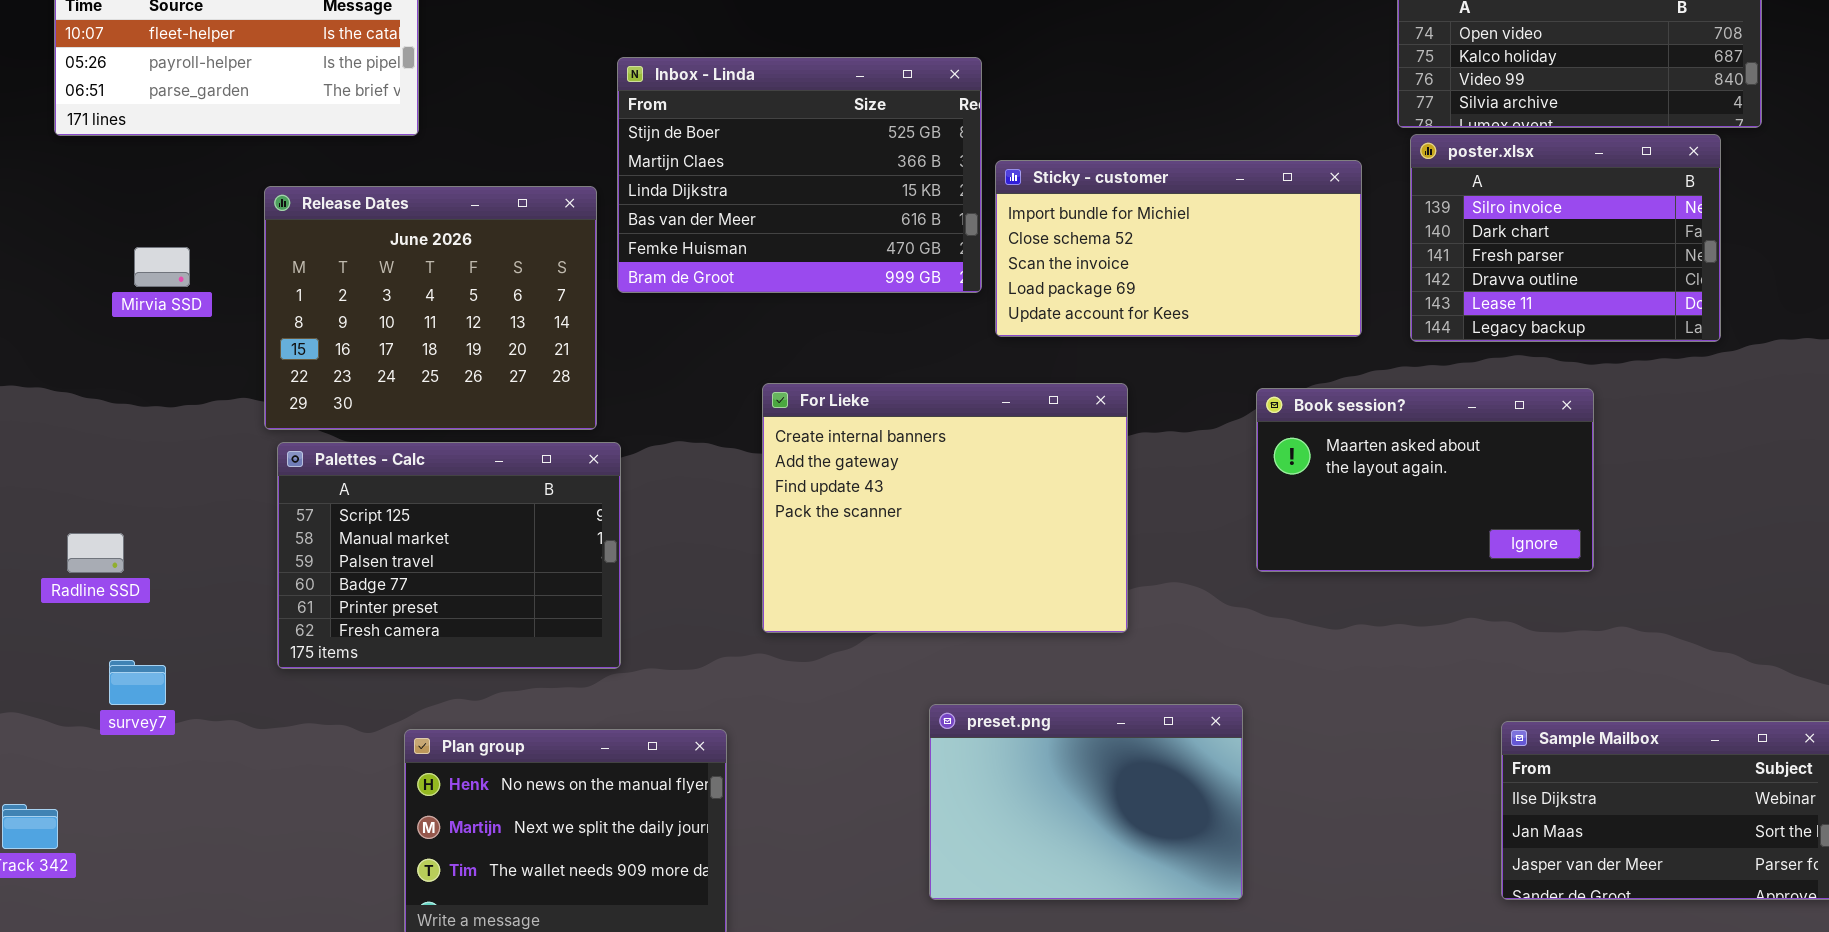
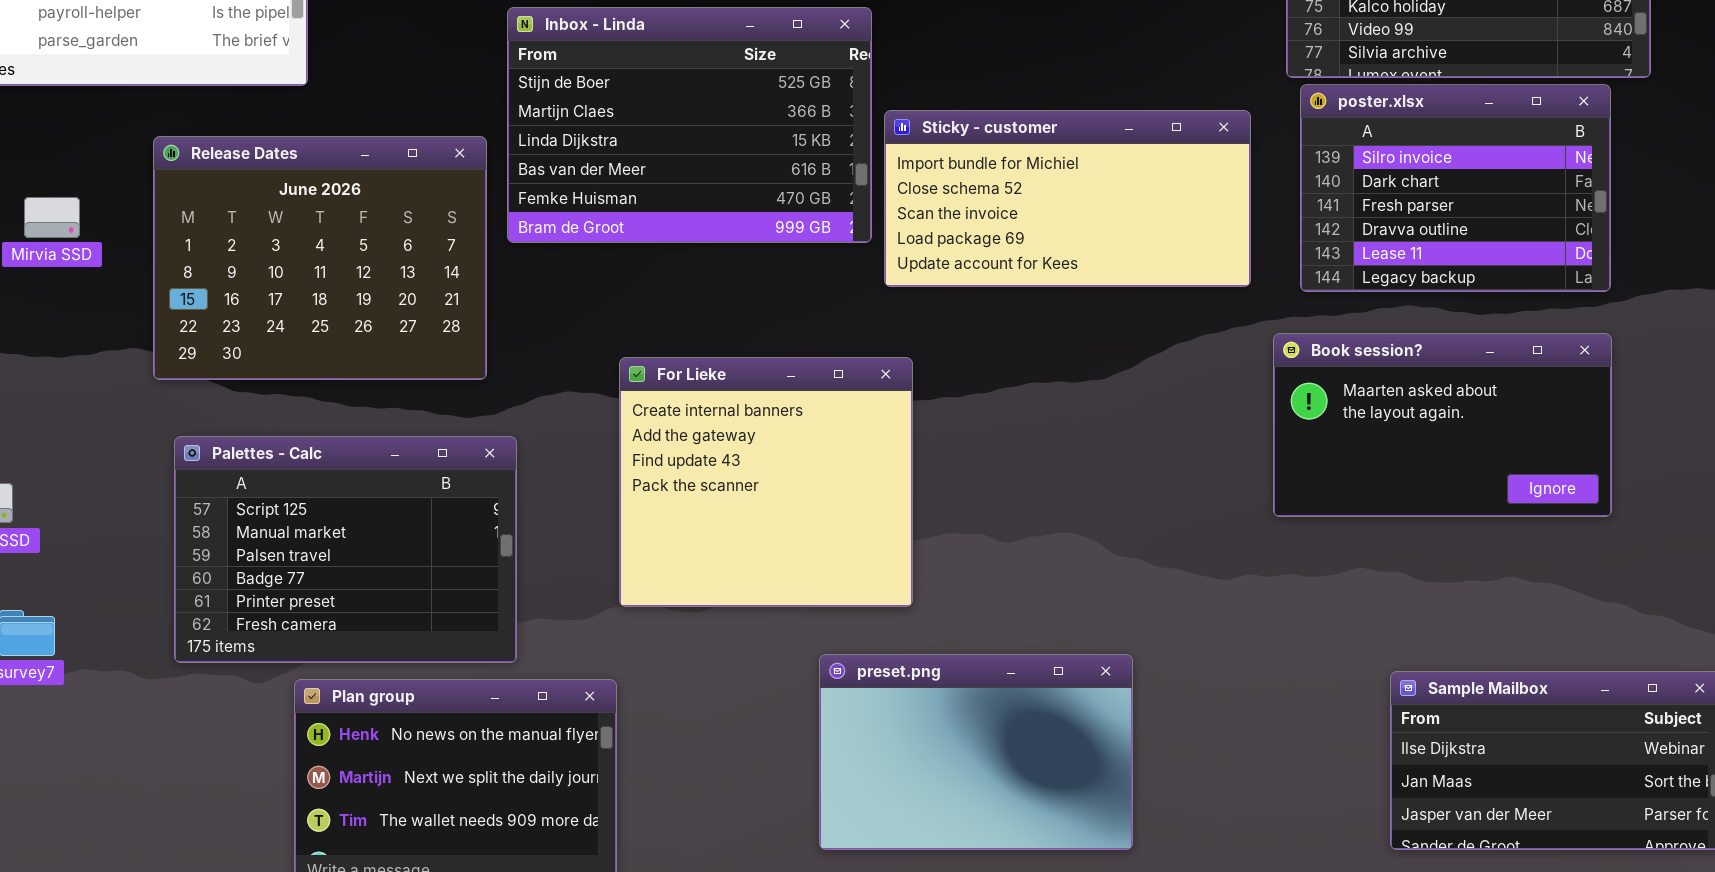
For Lieke: [762,383,1128,633] -> [619,357,913,607], moved, resized
Book session?: [1256,388,1594,572] -> [1273,333,1612,517], moved
Palettes - Calc: [277,442,621,669] -> [174,436,517,663], moved

